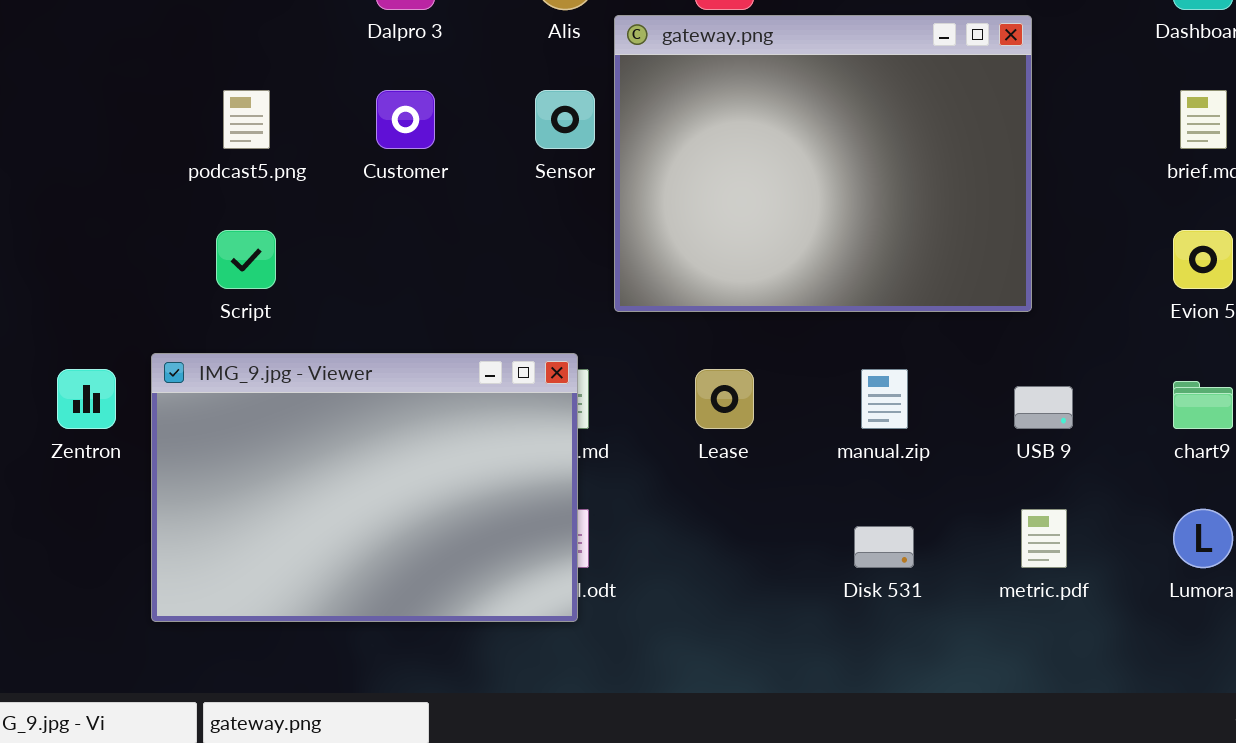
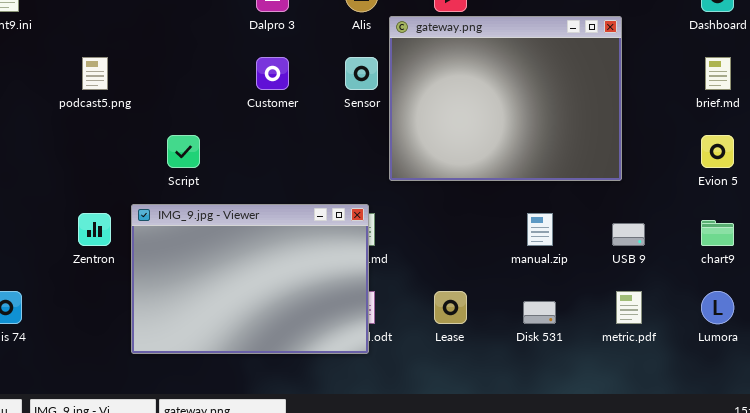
podcast5.png: [223,90,270,149] -> [82,57,108,90], moved
Lease: [695,369,754,429] -> [434,291,467,324], moved

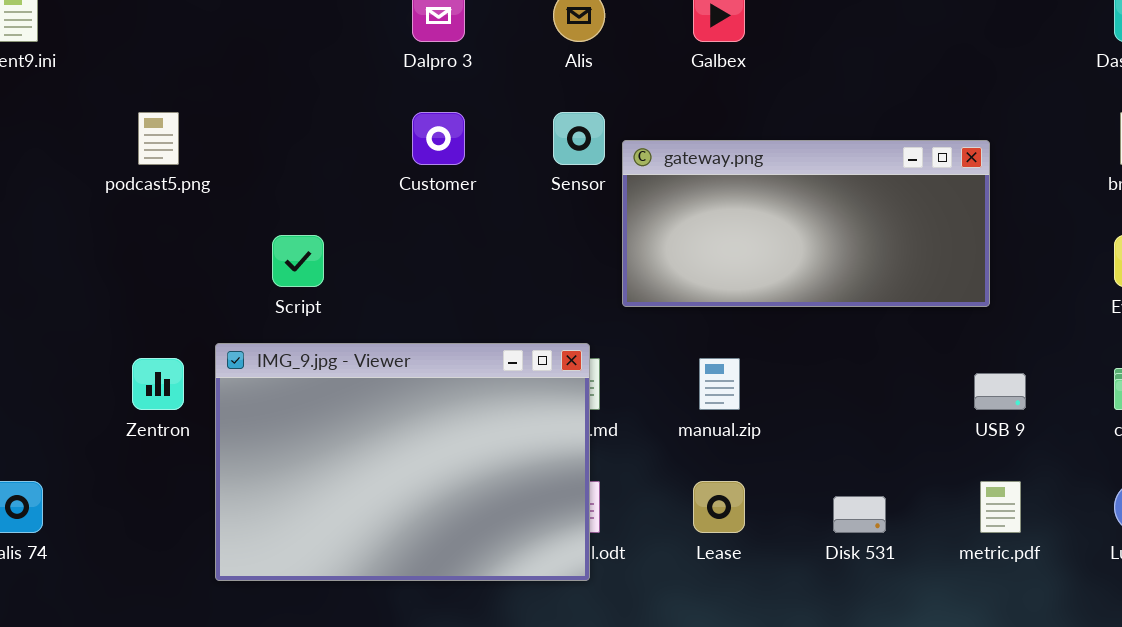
gateway.png: [389,16,622,181] -> [622,140,990,307], resized
manual.zip: [527,213,553,246] -> [699,358,740,410], moved

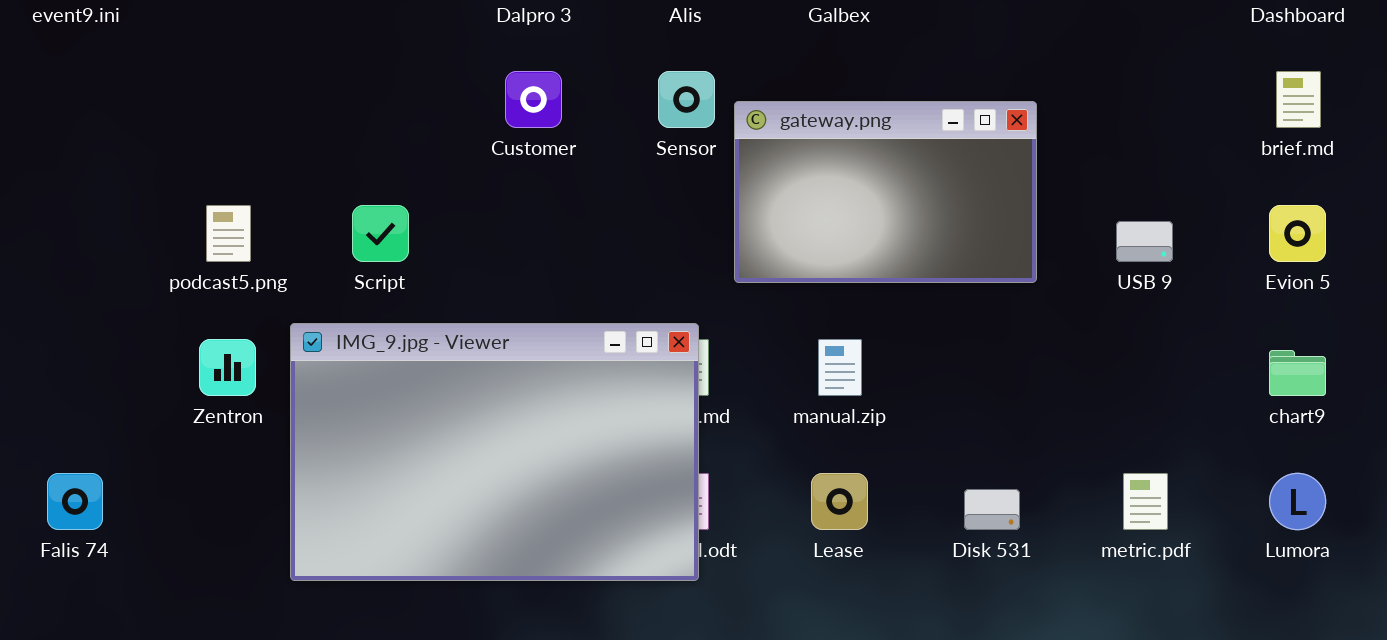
podcast5.png: [138,112,179,165] -> [206,205,251,262], moved
gateway.png: [622,140,990,307] -> [734,101,1037,283], resized
USB 9: [974,373,1026,410] -> [1116,221,1173,262], moved

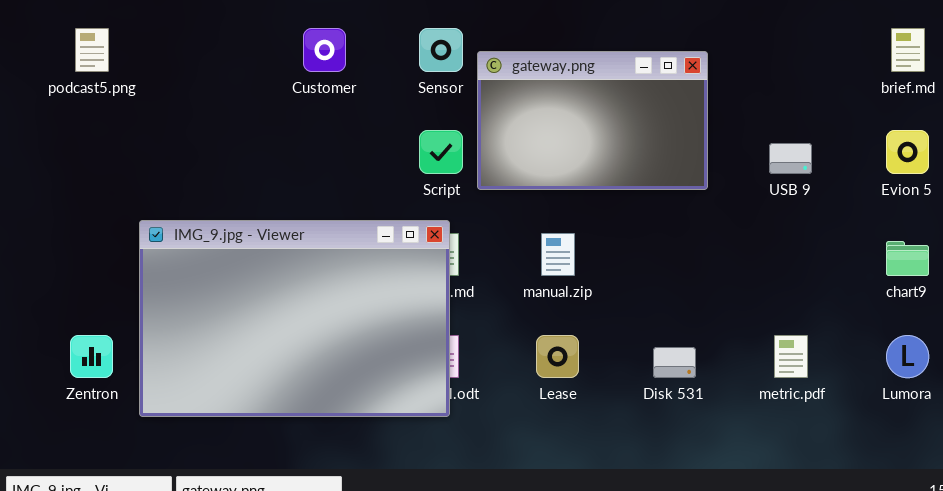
podcast5.png: [206,205,251,262] -> [75,28,109,72], moved
Script: [352,205,409,262] -> [419,130,463,174], moved
Zentron: [199,339,256,396] -> [70,335,113,378], moved

